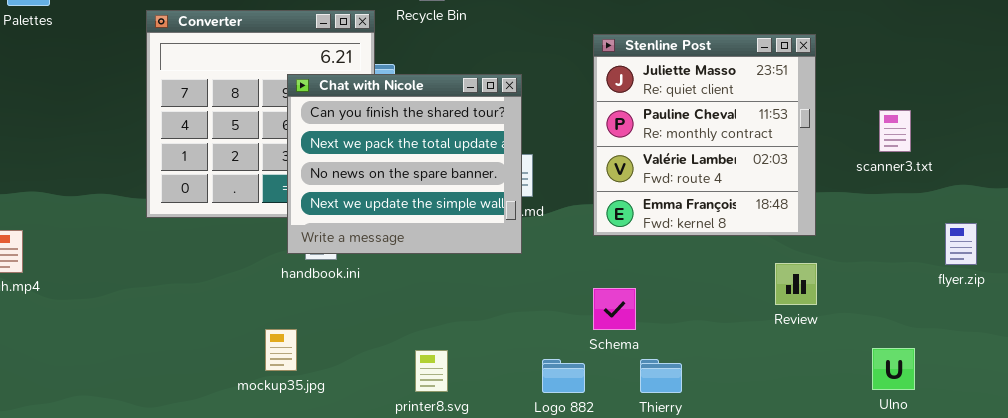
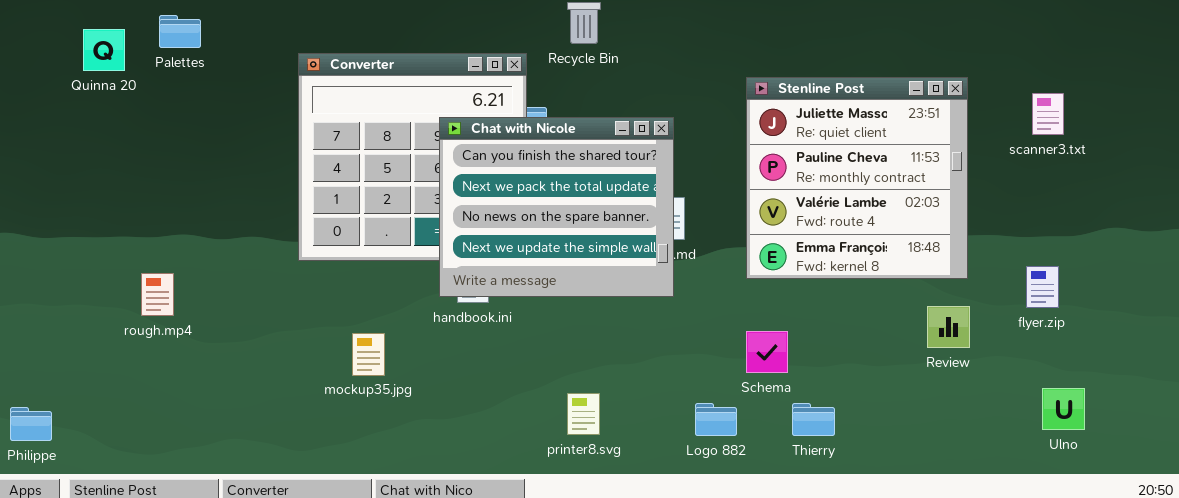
scanner3.txt: [879,110,911,152] -> [1032,93,1064,135], moved
flyer.zip: [945,223,977,265] -> [1026,266,1059,308], moved
mockup35.jpg: [265,329,297,371] -> [352,333,385,376], moved
Ulno: [872,348,915,390] -> [1042,388,1085,430], moved

